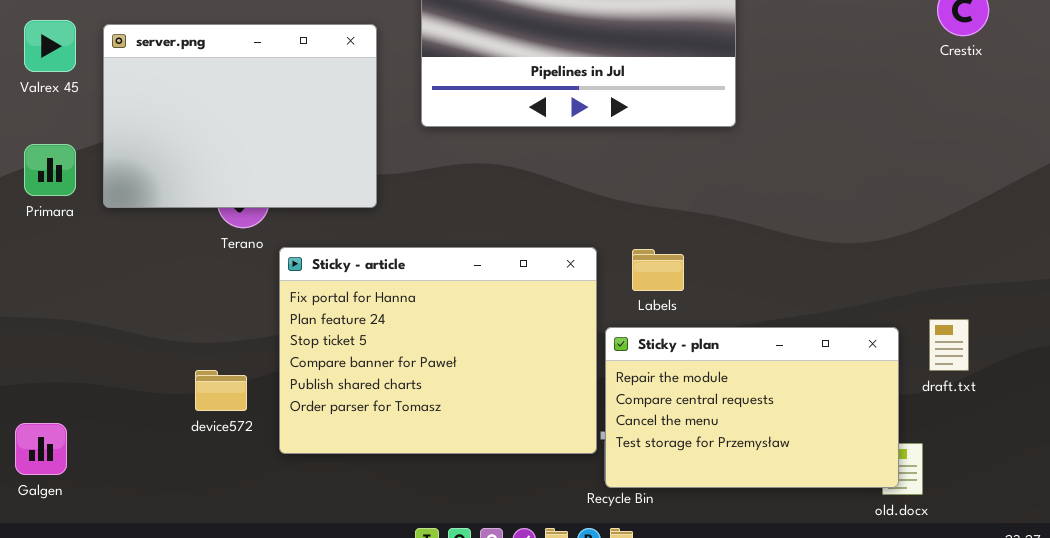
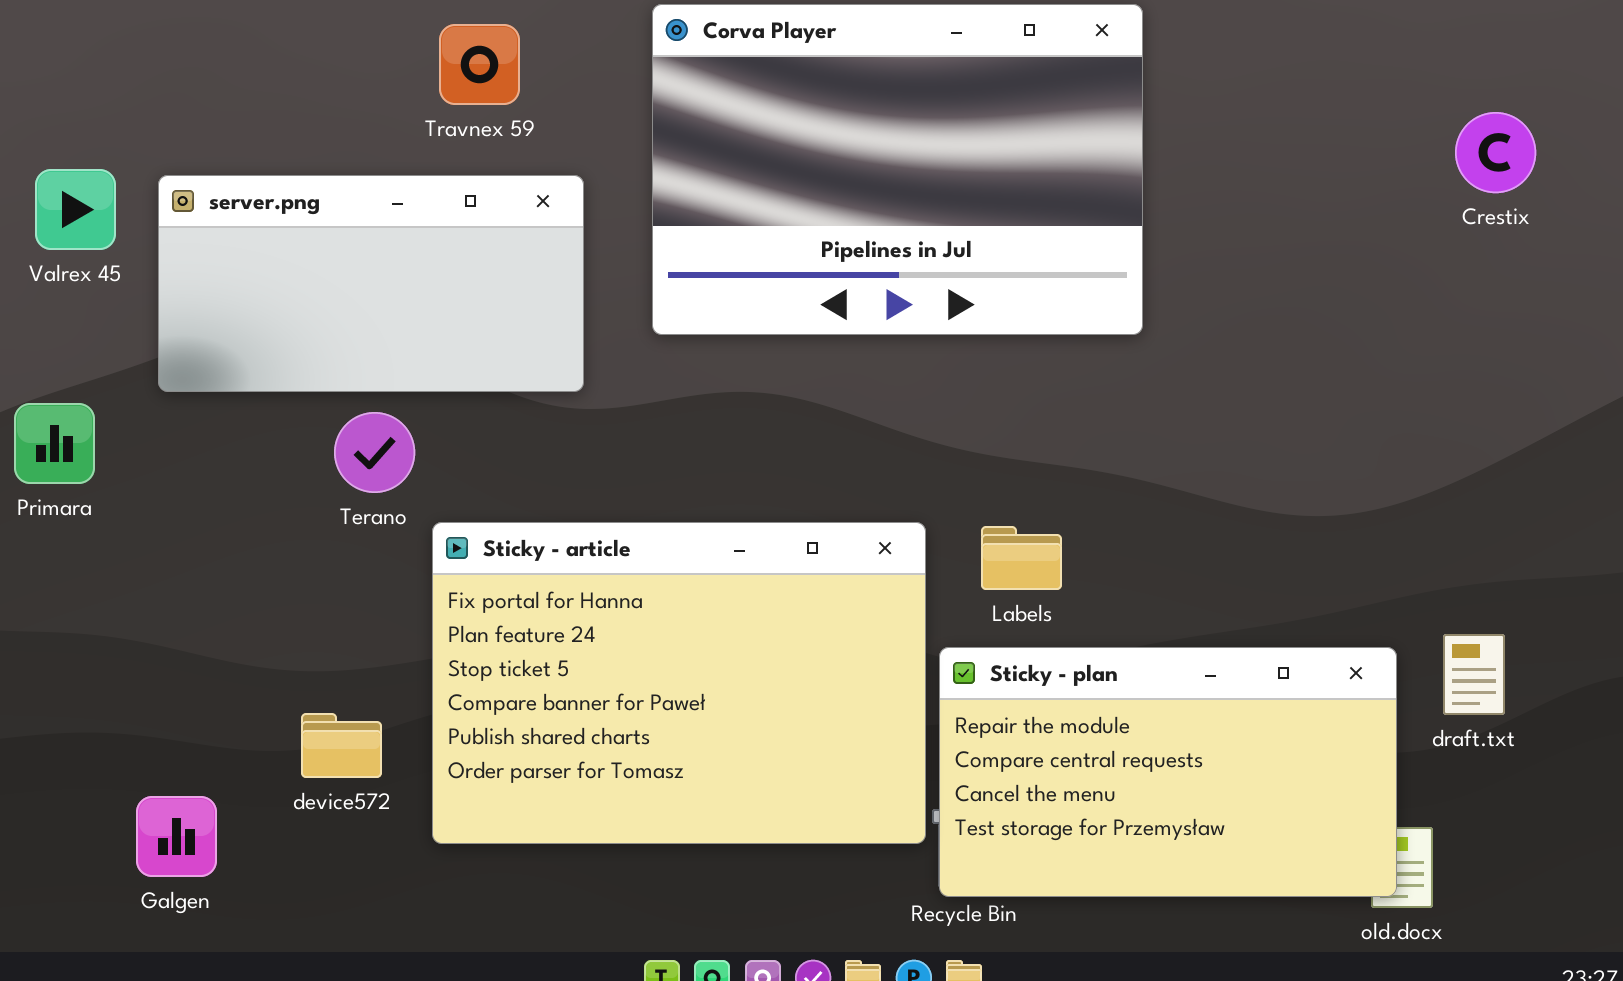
server.png: [103,24,377,208] -> [158,175,584,392], resized
Primara: [24,144,76,196] -> [14,403,95,484], moved
Galgen: [15,423,67,475] -> [136,796,217,877], moved

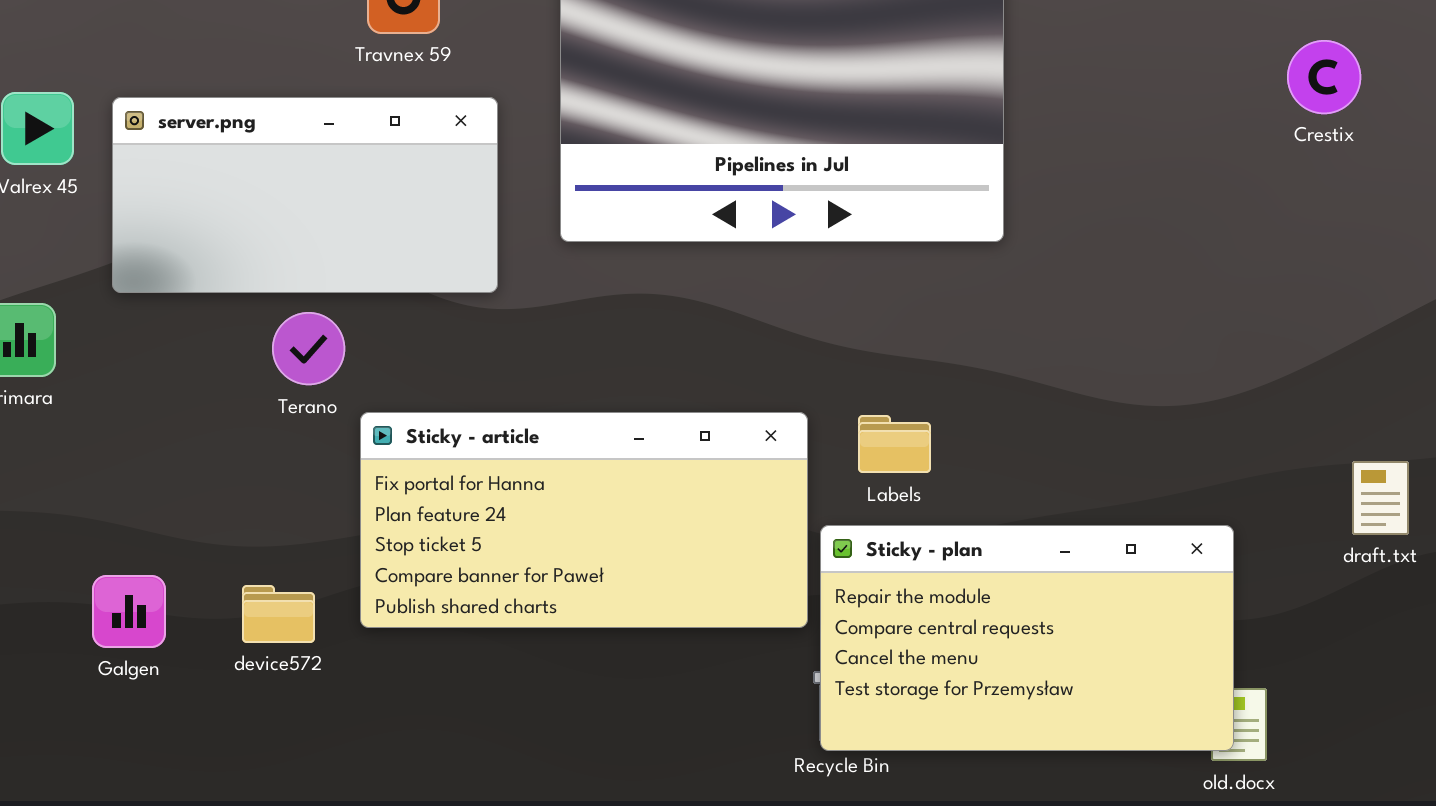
Sticky - article: [432,522,926,844] -> [360,412,808,628], resized
draft.txt: [1443,634,1505,715] -> [1352,461,1409,535], moved
Galgen: [136,796,217,877] -> [92,575,166,648], moved

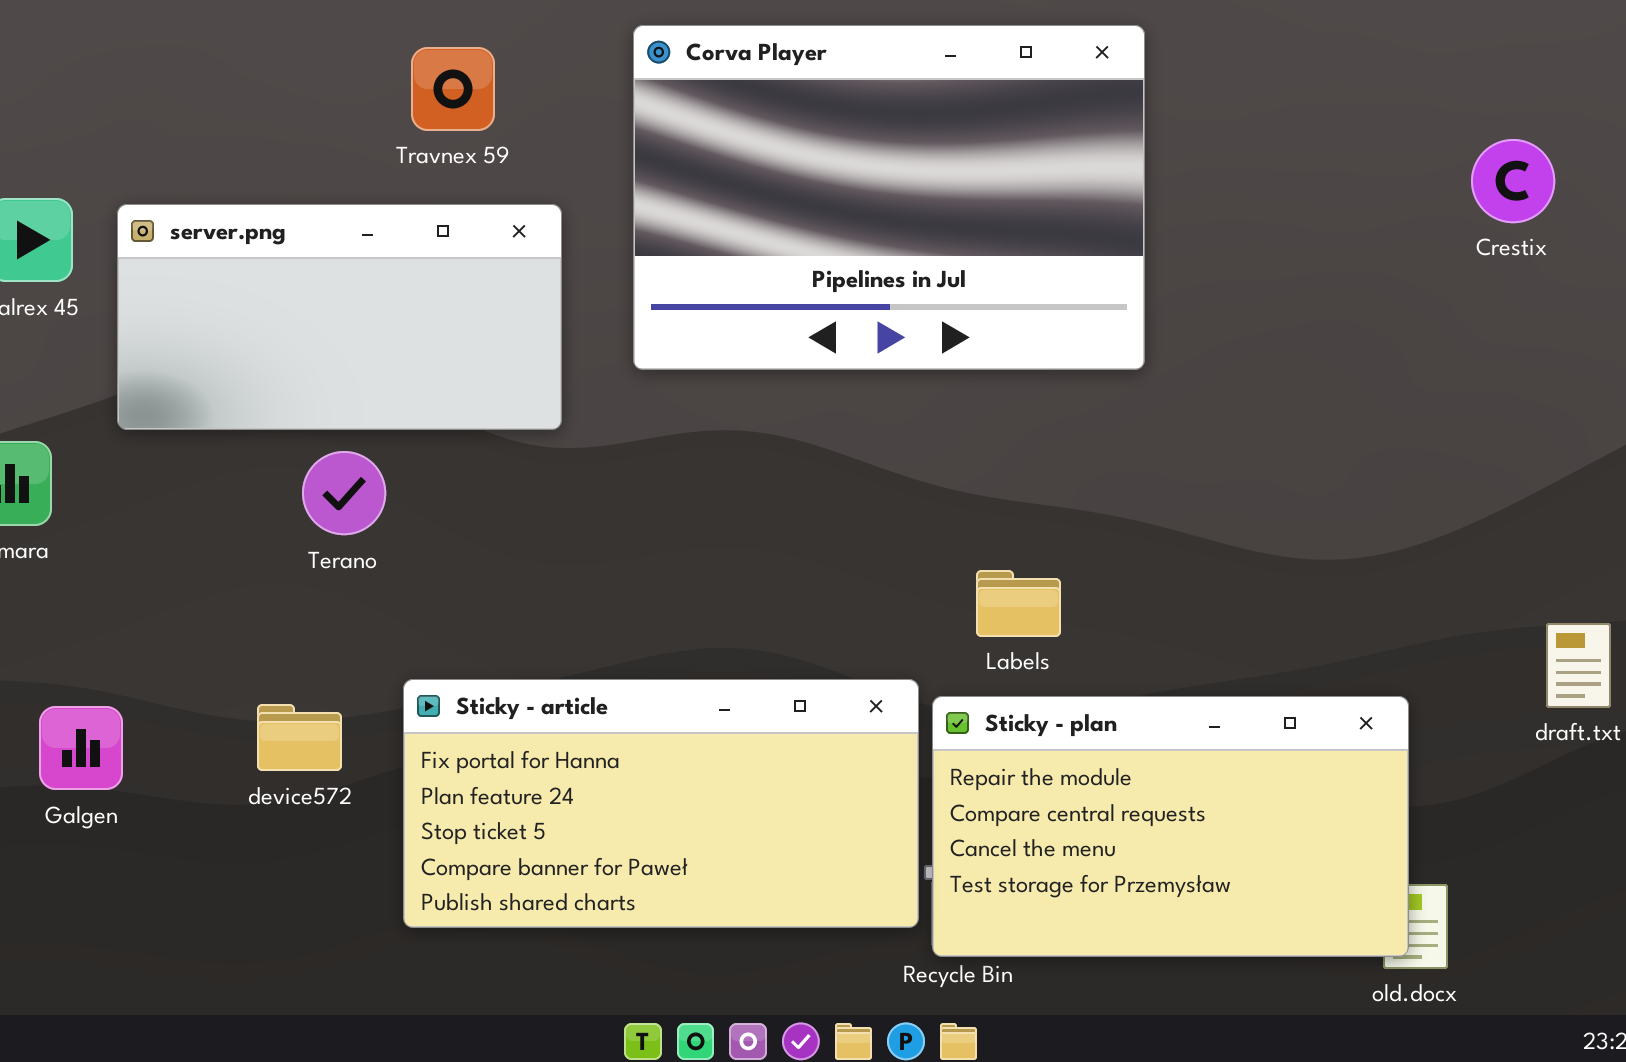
Sticky - article: [360,412,808,628] -> [403,679,919,928], moved
Galgen: [92,575,166,648] -> [39,706,123,790], moved
device572: [242,585,315,643] -> [257,704,342,771], moved

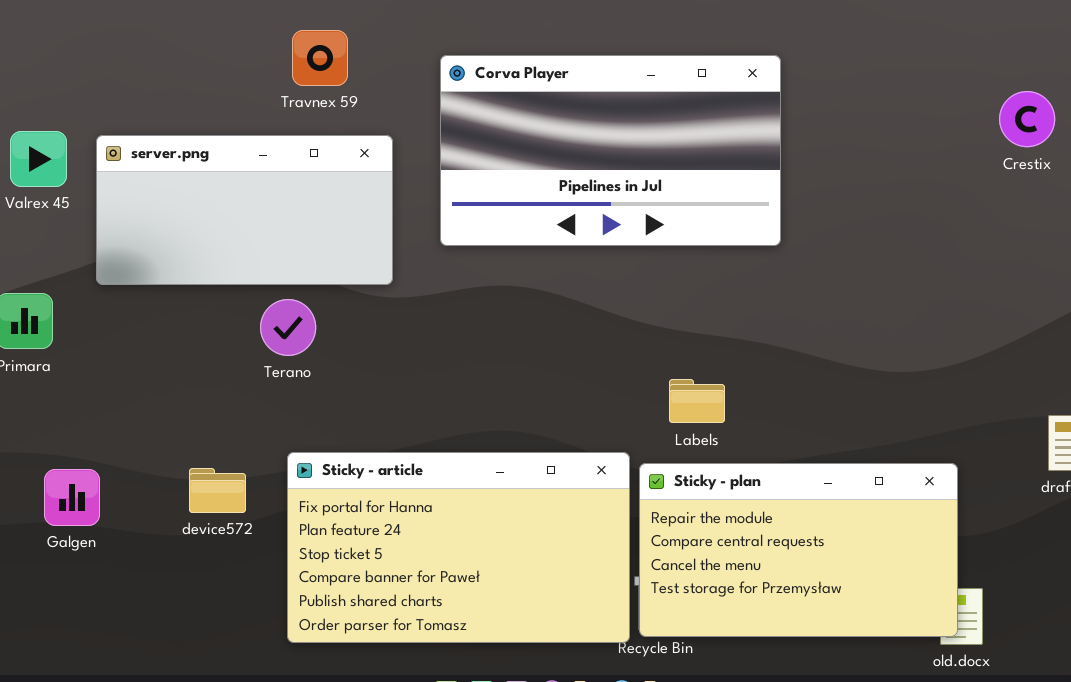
Corva Player: [633,25,1145,370] -> [440,55,781,246], resized
Terano: [302,451,386,535] -> [260,299,316,356], moved
Sticky - article: [403,679,919,928] -> [287,452,630,643], resized

